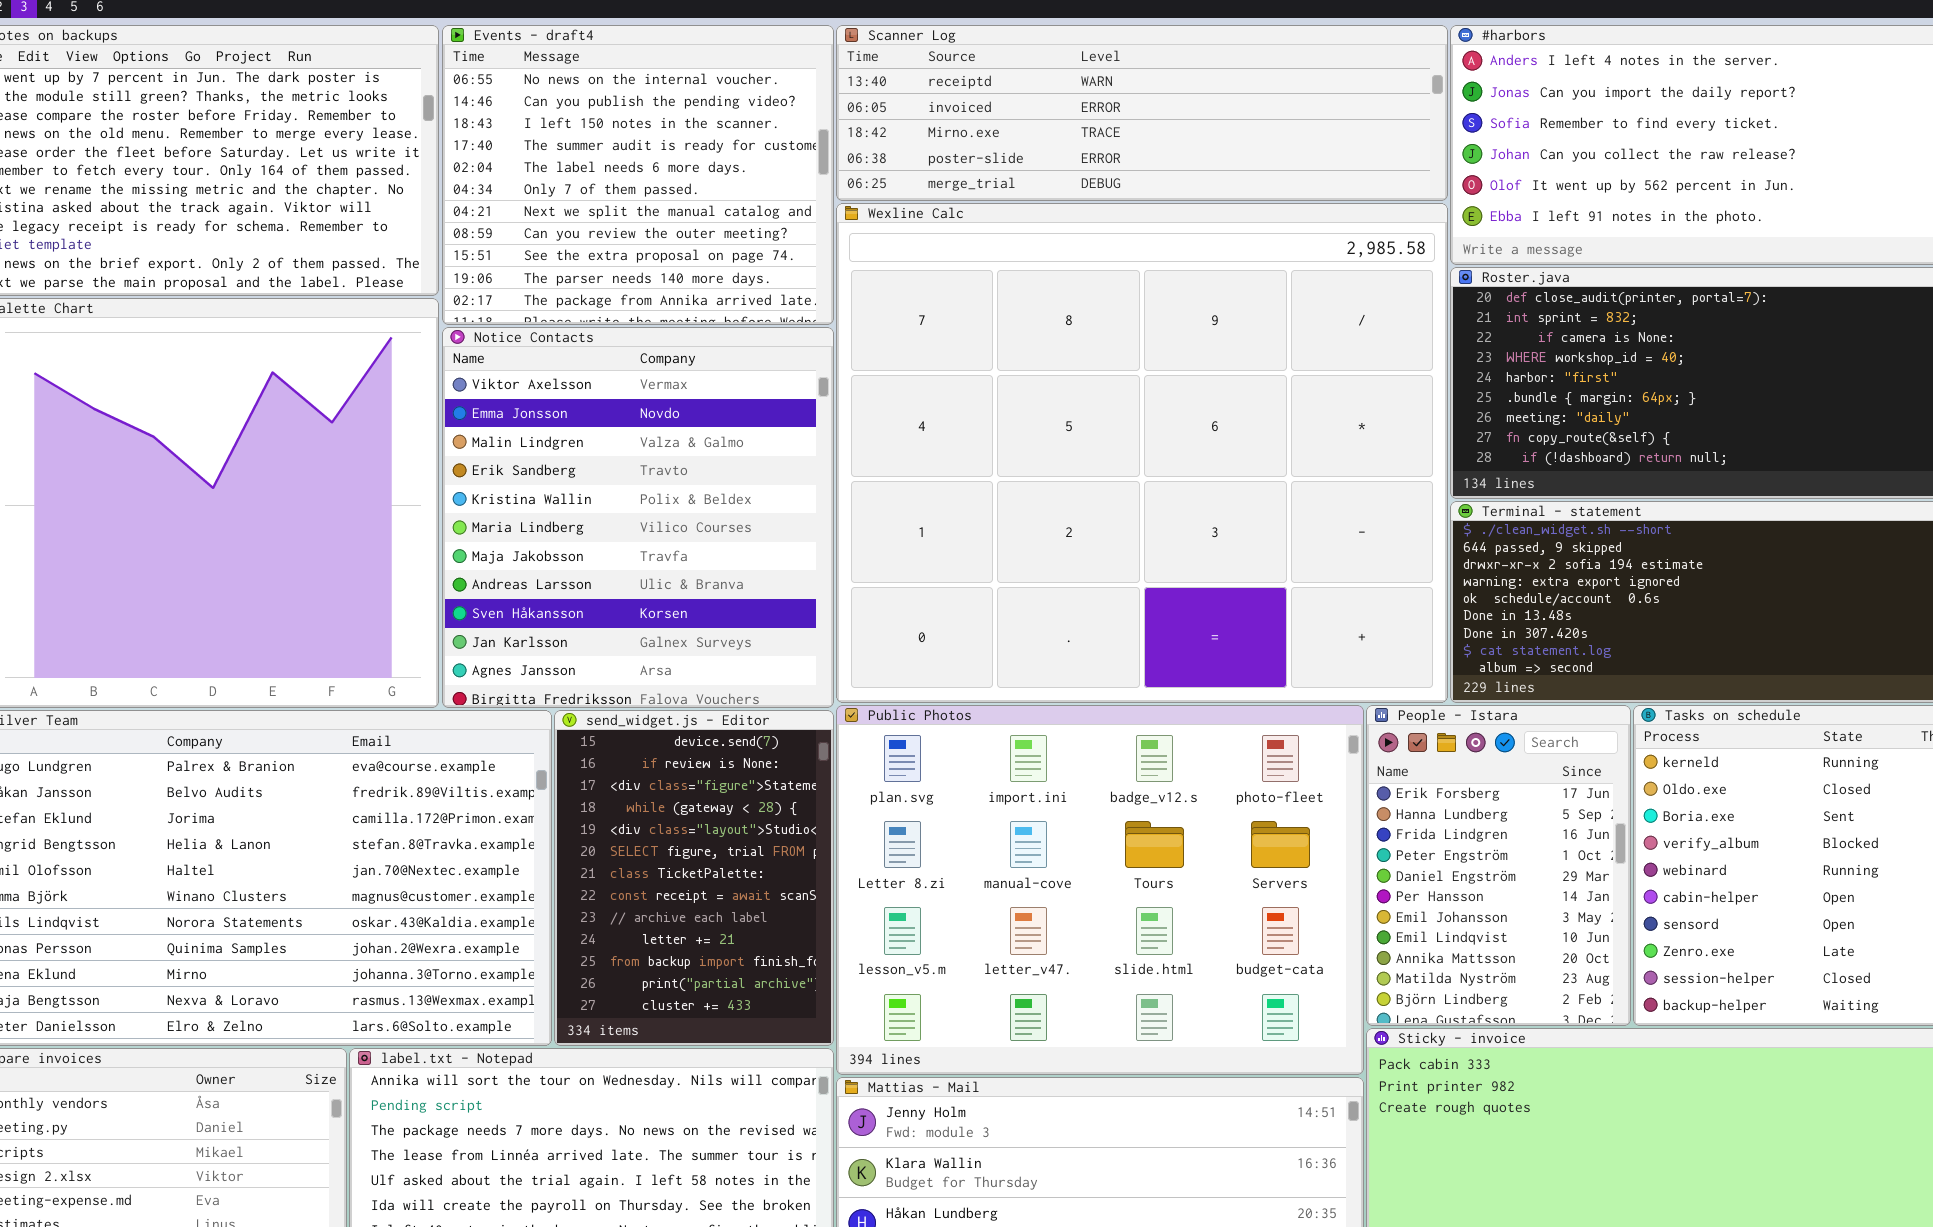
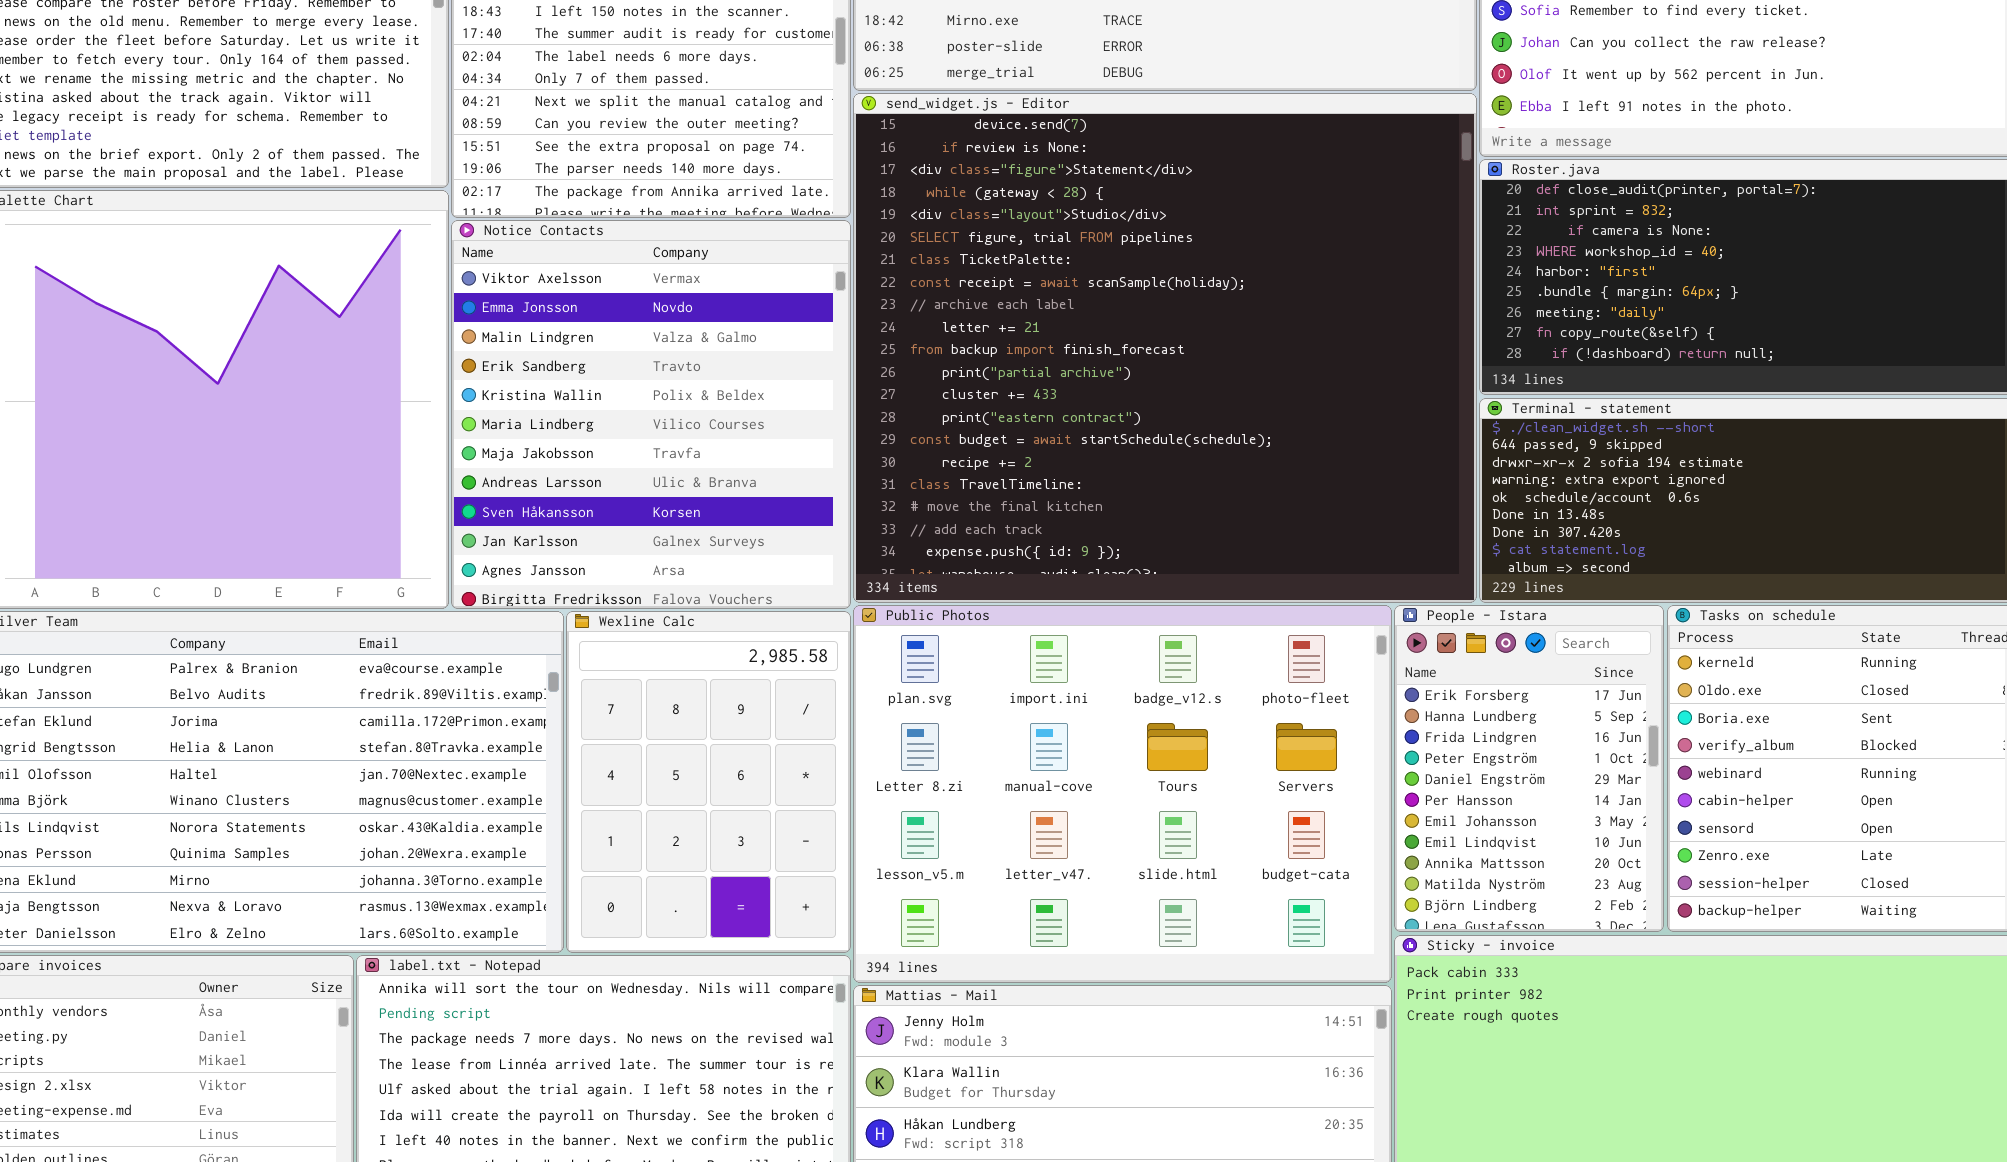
Wexline Calc: [836,203,1448,703] -> [566,611,851,953], moved, resized
send_widget.js - Editor: [554,710,834,1046] -> [853,93,1477,603], moved, resized

